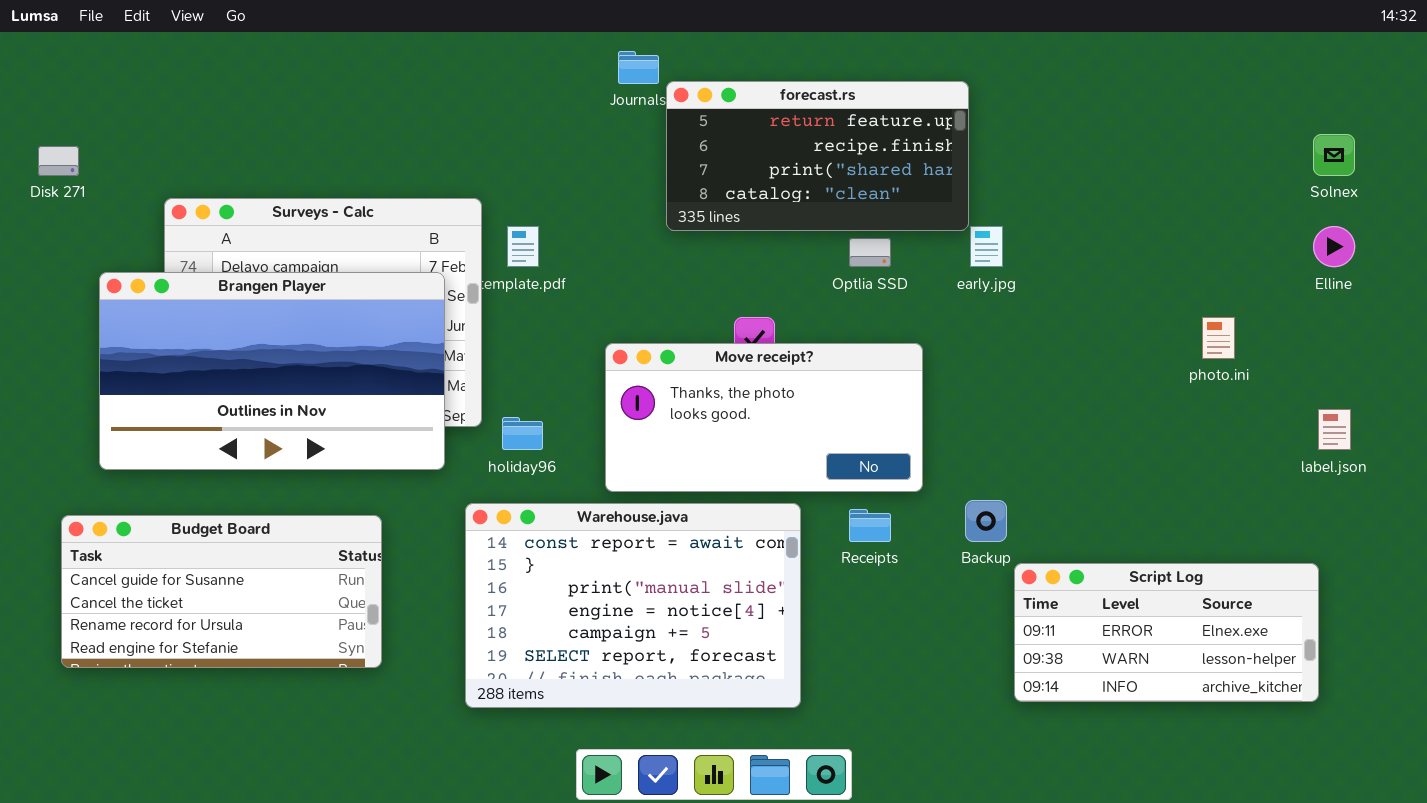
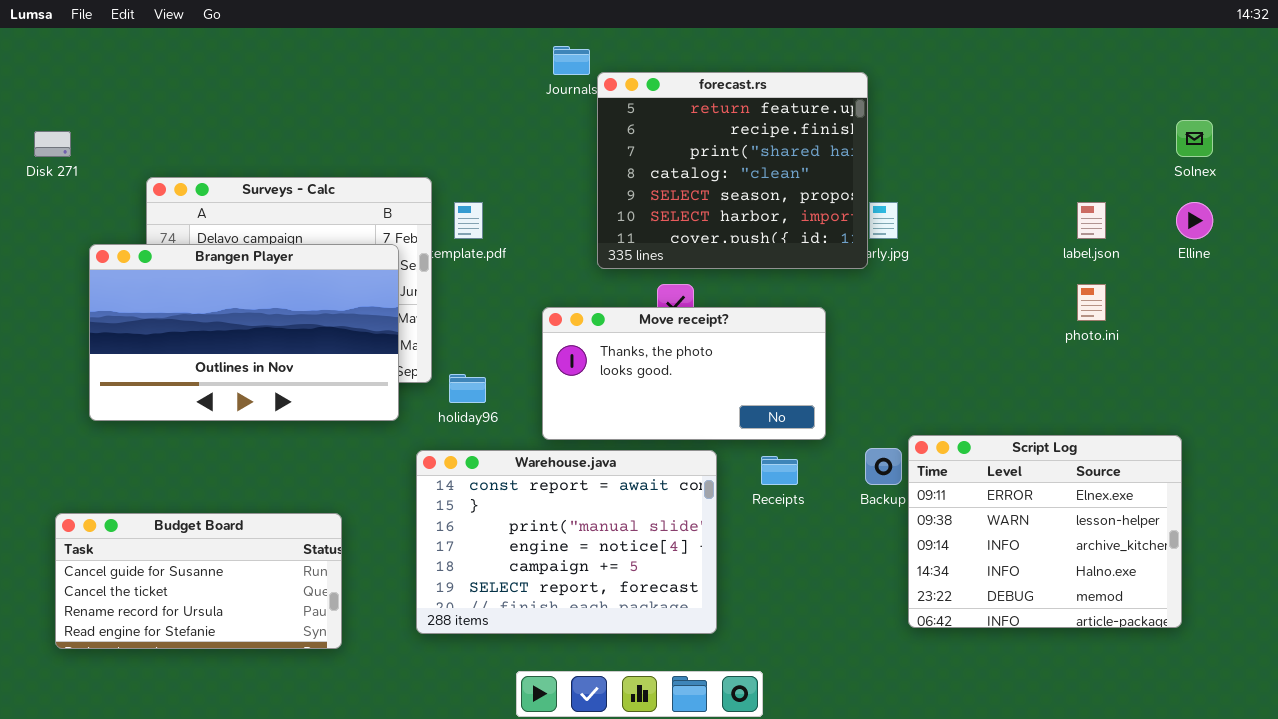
forecast.rs: [666,81,969,231] -> [597,72,868,269], resized
label.json: [1318,409,1351,450] -> [1077,202,1106,239], moved
Budget Board: [61,515,382,668] -> [55,513,342,649], moved
Script Log: [1014,563,1319,702] -> [908,435,1182,628], resized

